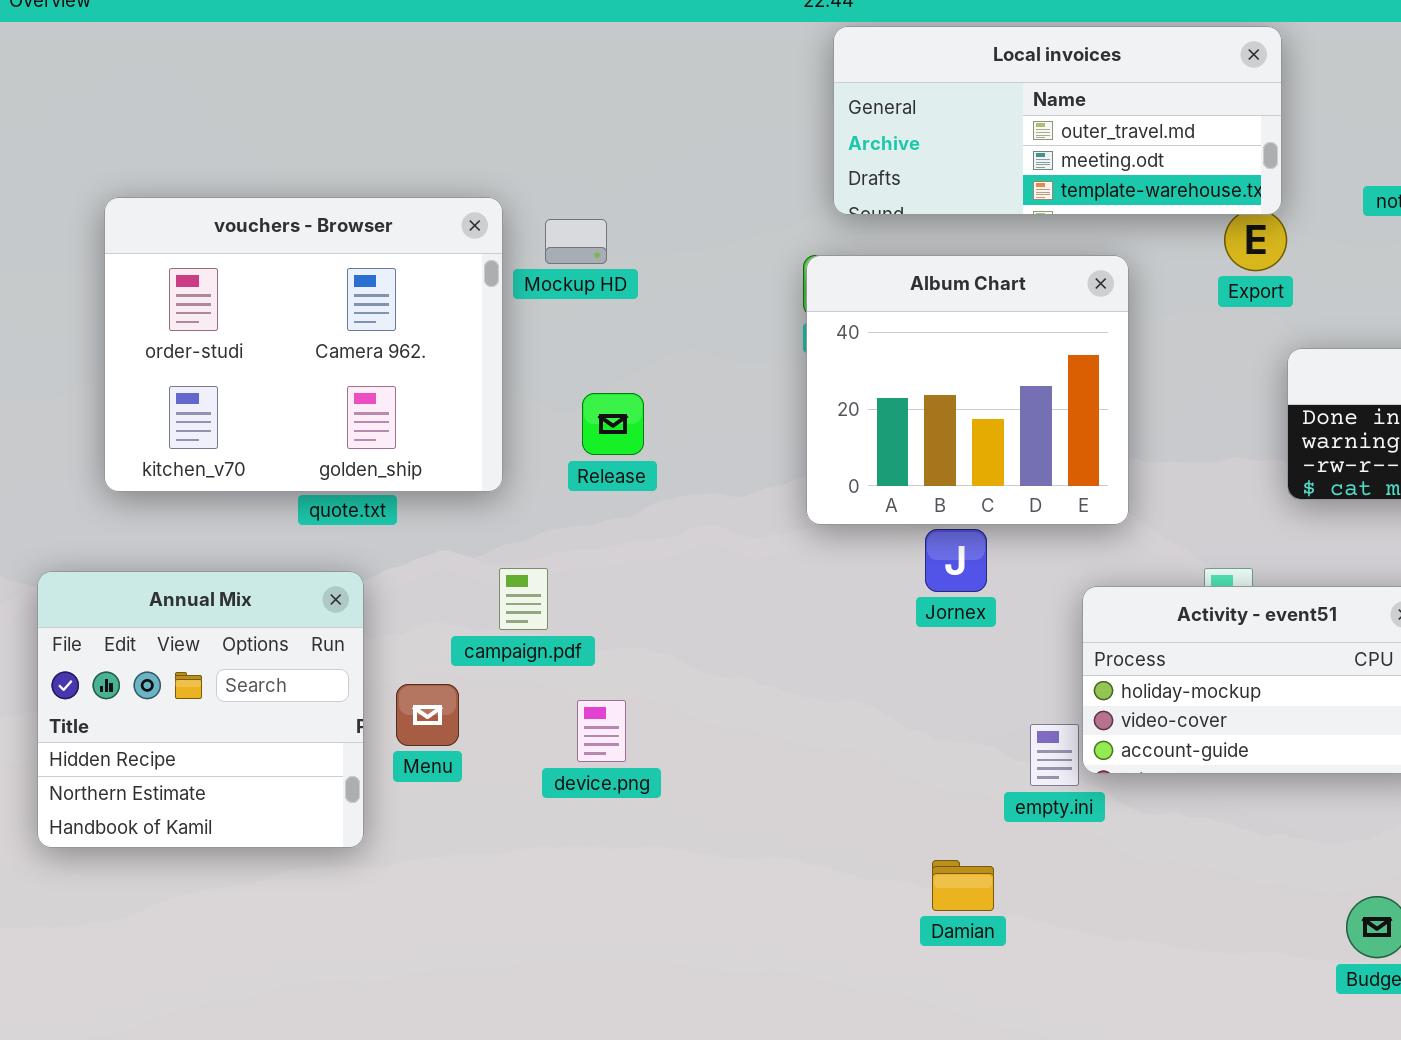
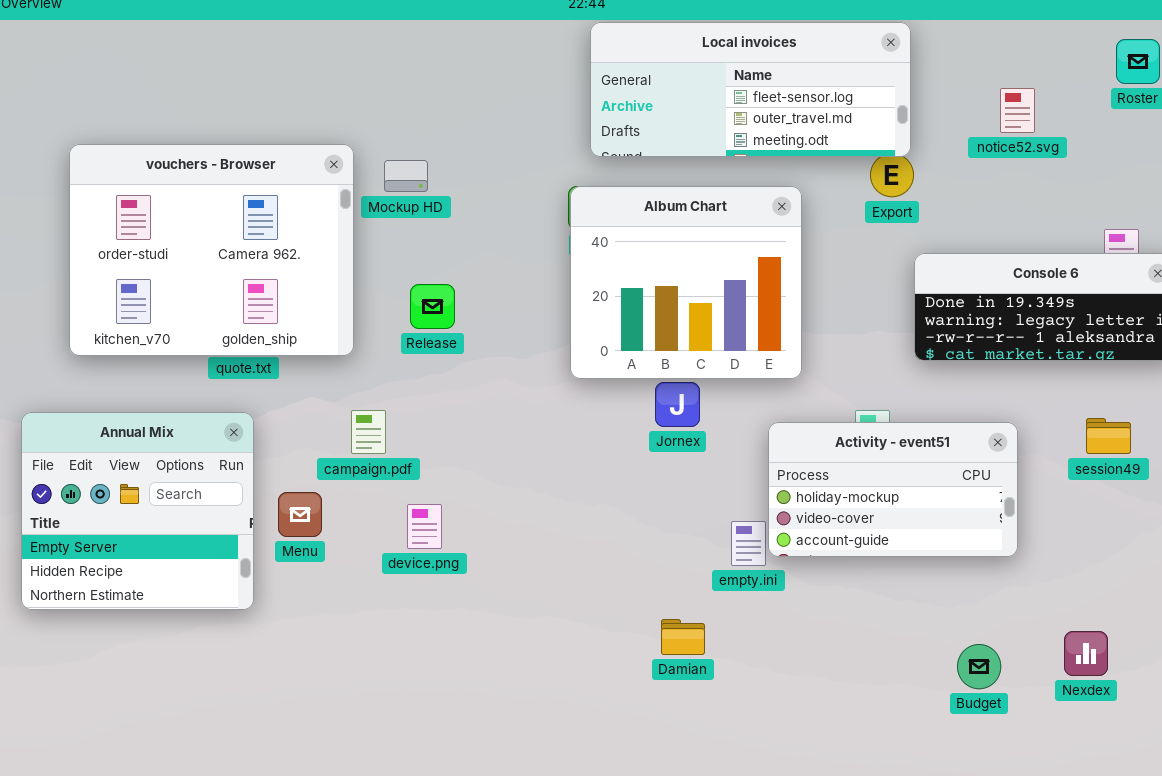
Local invoices: [833,26,1282,215] -> [590,22,911,157], scrolled up 1 row
Annual Mix: [37,571,364,848] -> [21,412,254,610], scrolled up 1 row

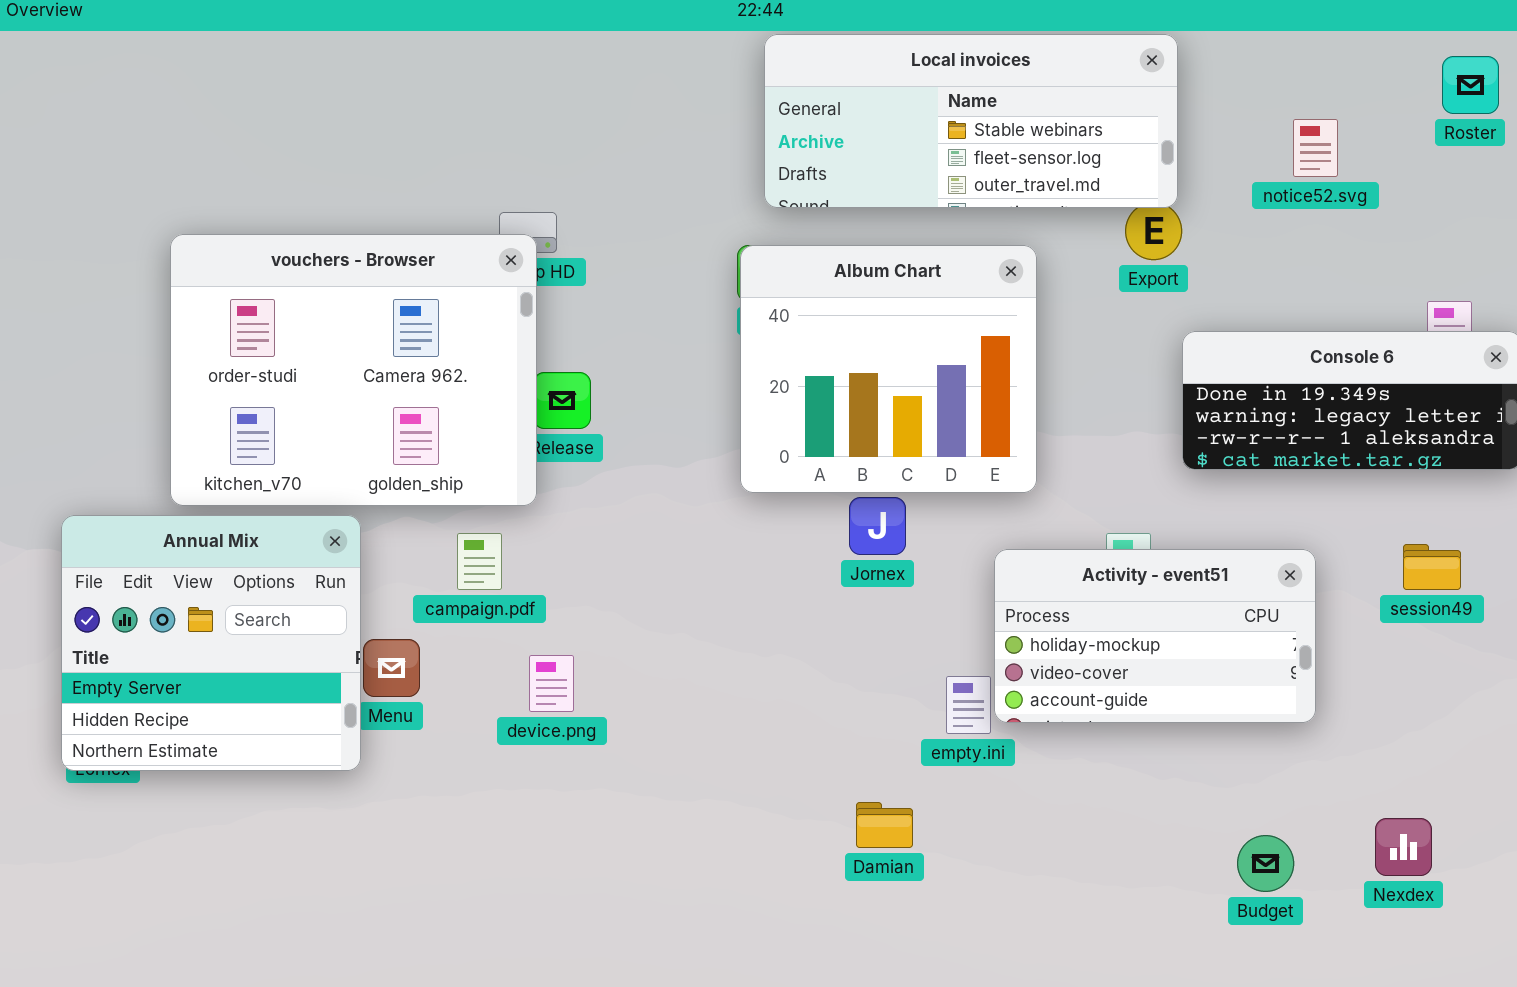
Local invoices: [590,22,911,157] -> [764,34,1178,208], scrolled up 1 row
vouchers - Browser: [69,144,354,356] -> [170,234,537,506], moved
Annual Mix: [21,412,254,610] -> [61,515,361,771], moved

